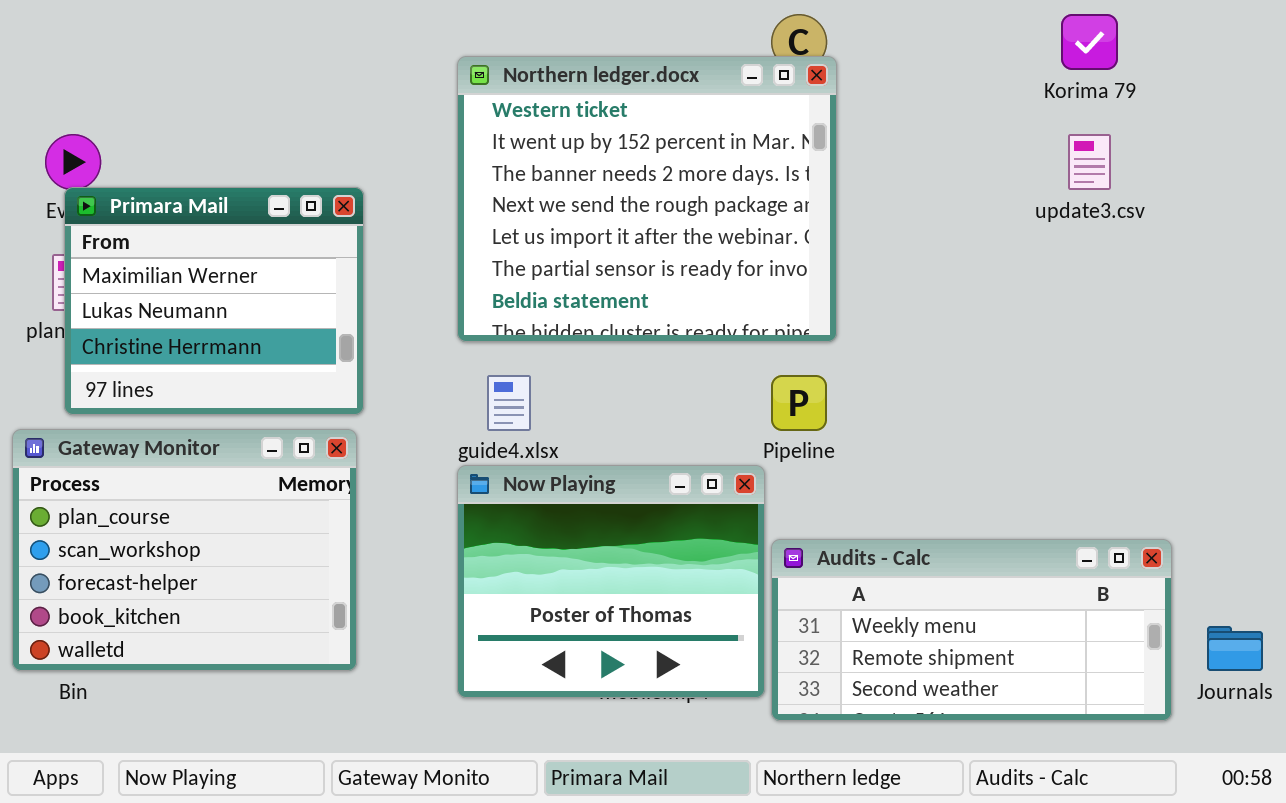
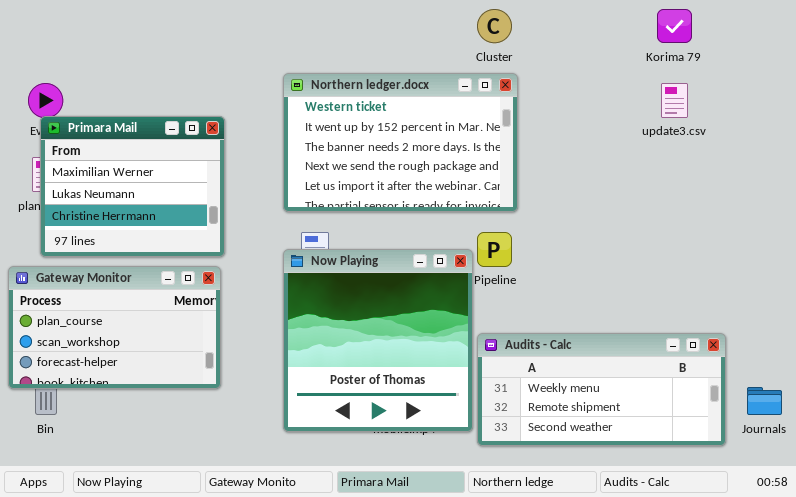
Northern ledger.docx: [457,56,837,342] -> [283,73,518,212], resized
Gateway Monitor: [12,429,357,671] -> [8,266,221,389], resized
Now Playing: [457,465,765,698] -> [283,249,473,432], resized

